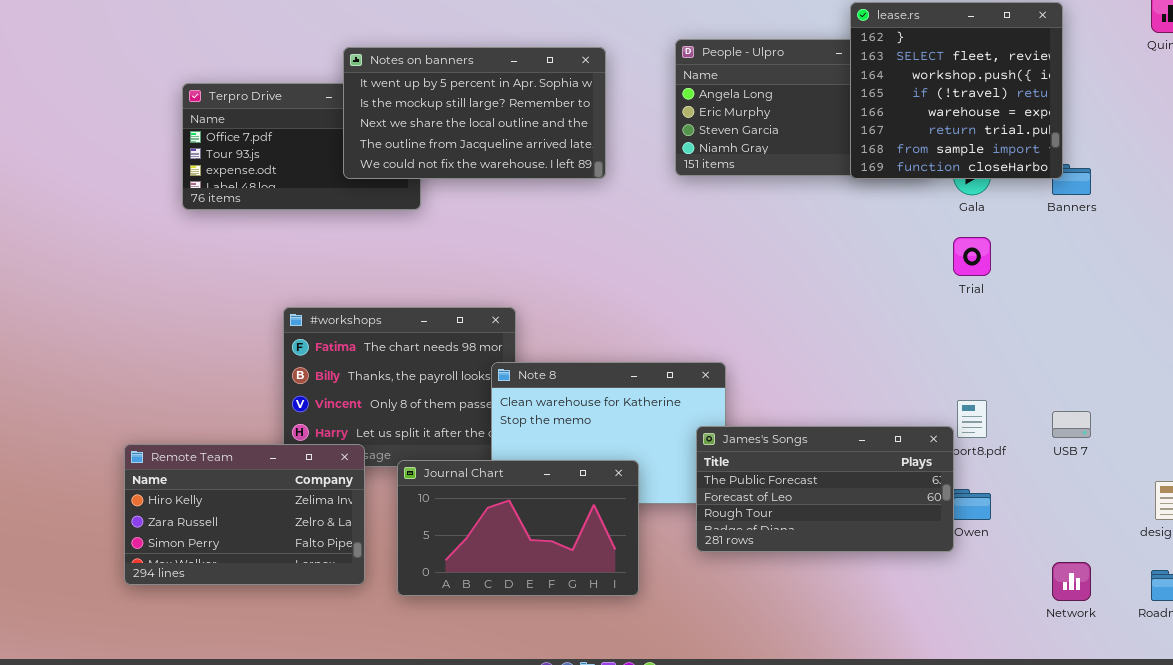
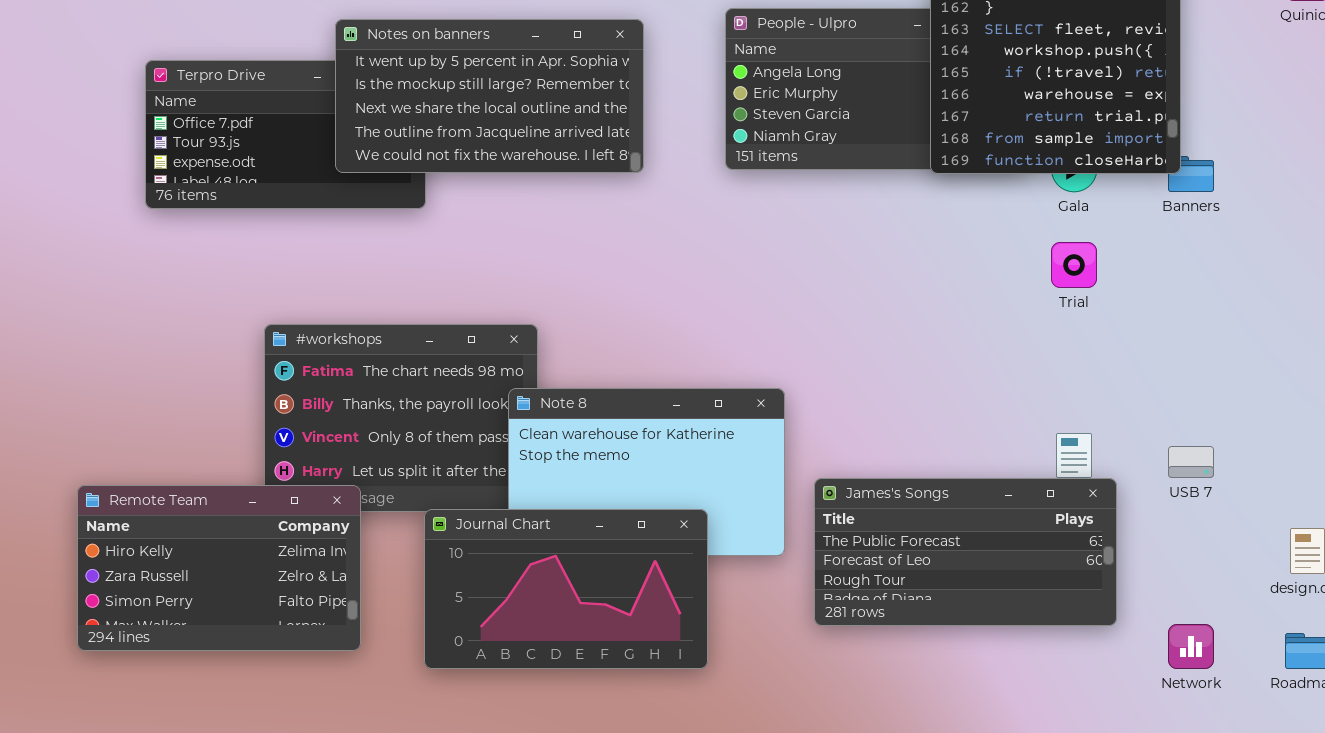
James's Songs: [696,426,954,552] -> [814,478,1117,626], moved
Journal Chart: [397,460,639,596] -> [424,509,708,669], moved

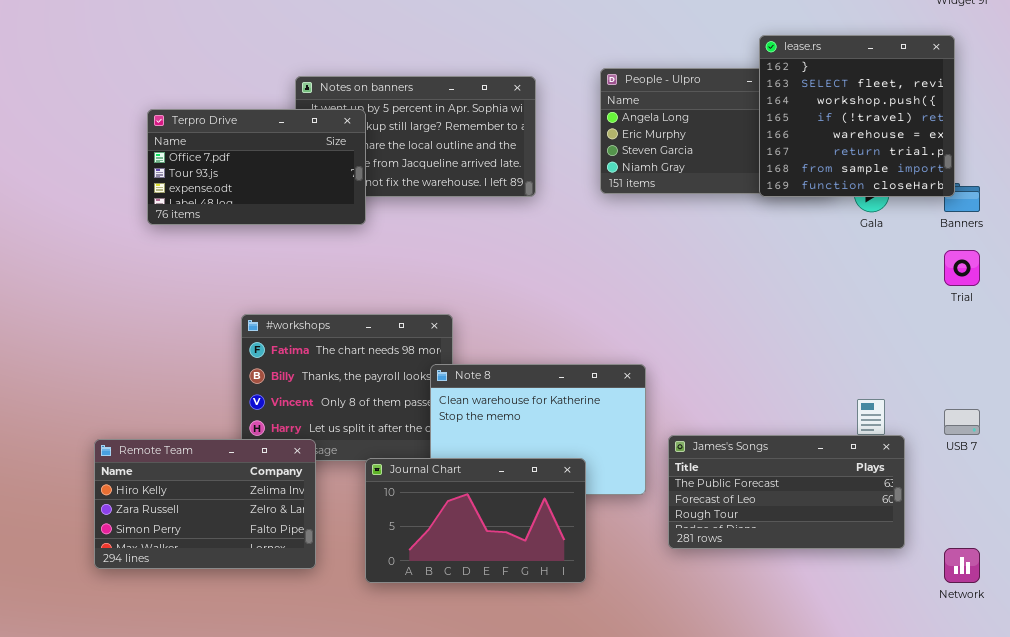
Terpro Drive: [145,60,426,209] -> [147,109,366,225], raised
Trial: [1051,242,1097,288] -> [944,250,980,286], moved

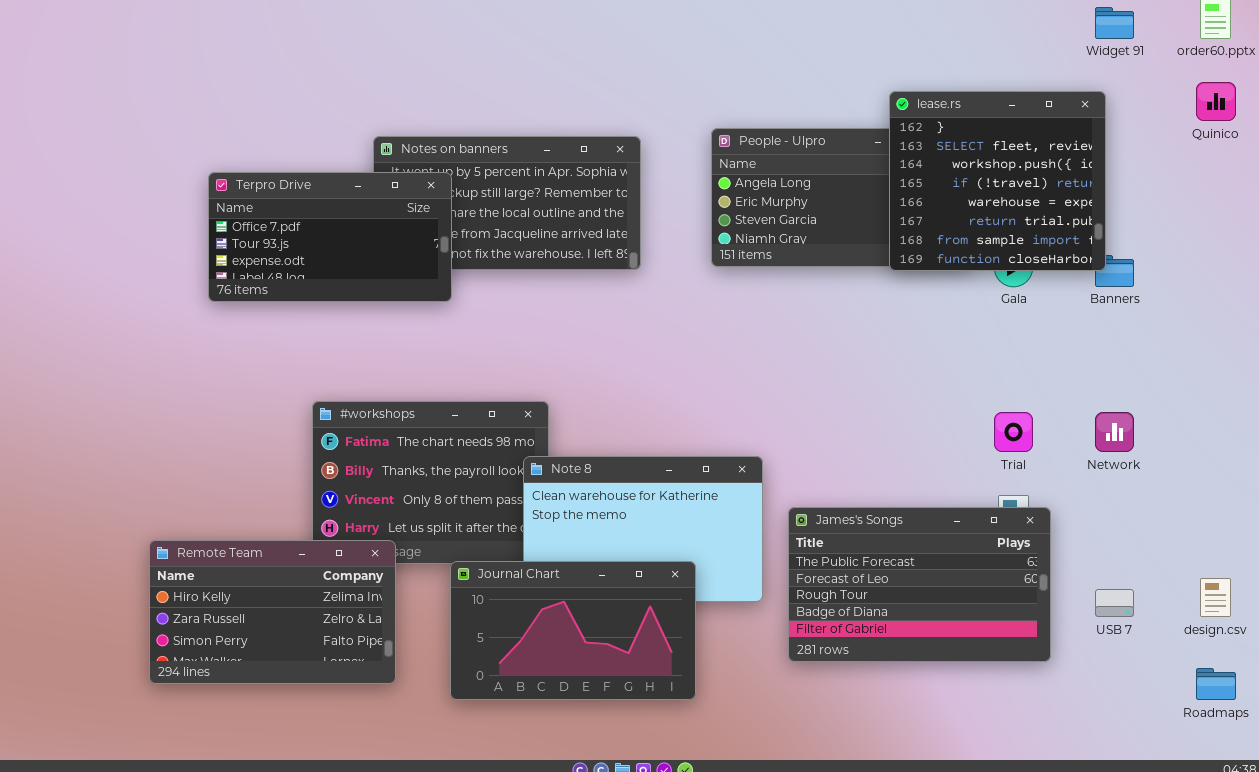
Trial: [944,250,980,286] -> [994,412,1033,452], moved
USB 7: [944,409,980,435] -> [1095,589,1134,617], moved
James's Songs: [668,435,905,549] -> [788,507,1051,662], resized
Network: [944,548,980,583] -> [1095,412,1134,452], moved

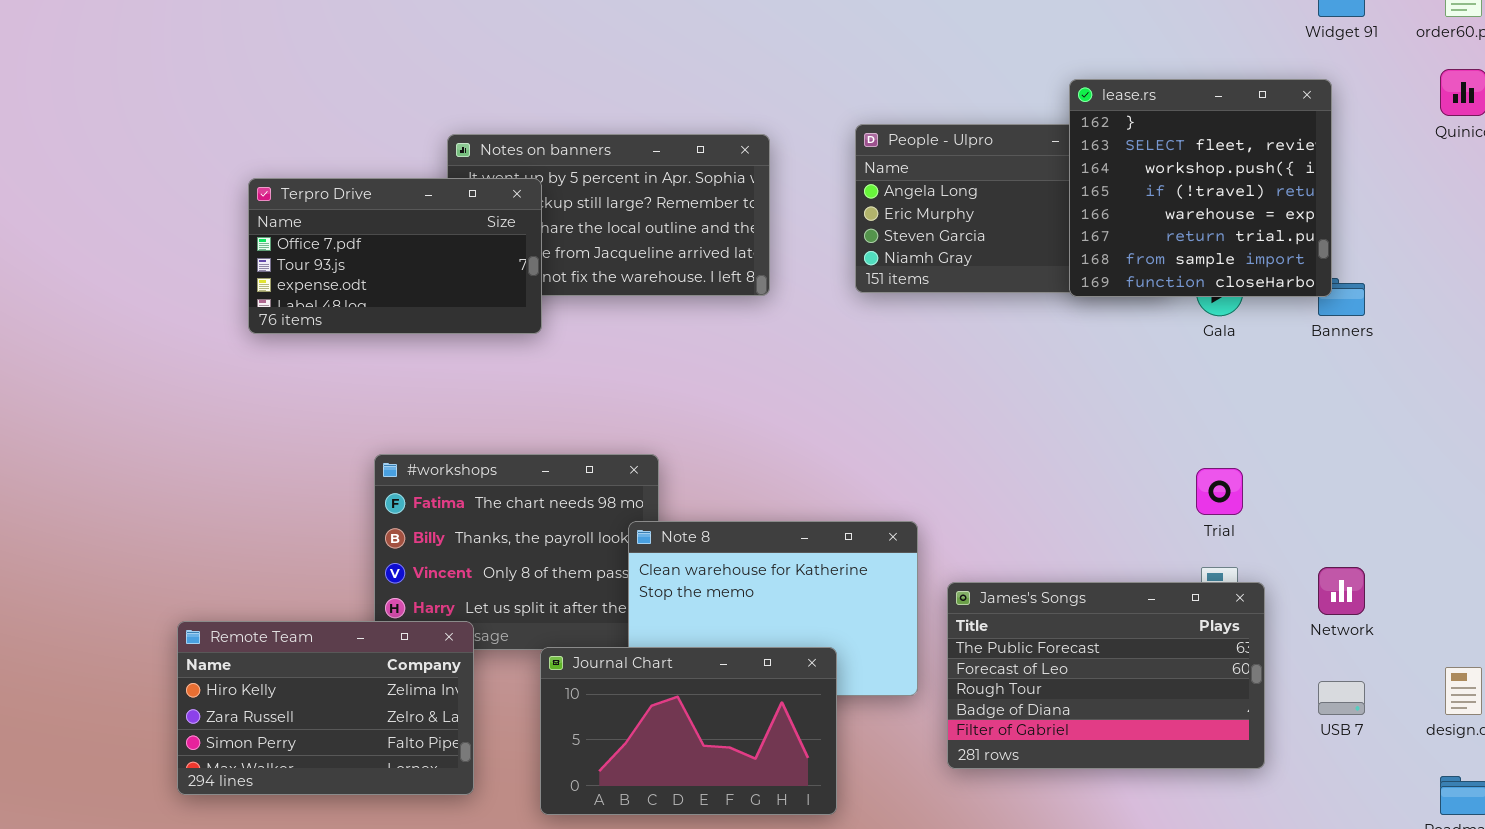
Network: [1095,412,1134,452] -> [1318,567,1365,615], moved

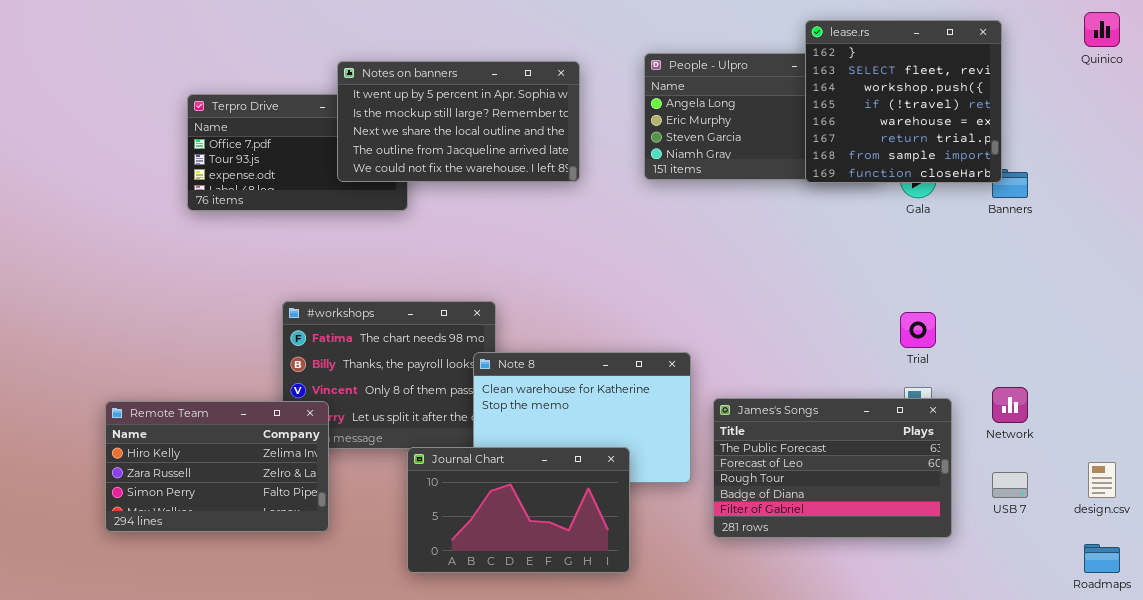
Notes on banners: [447,134,770,296] -> [337,61,580,182], raised
Remote Team: [177,621,474,795] -> [105,401,329,532], moved

